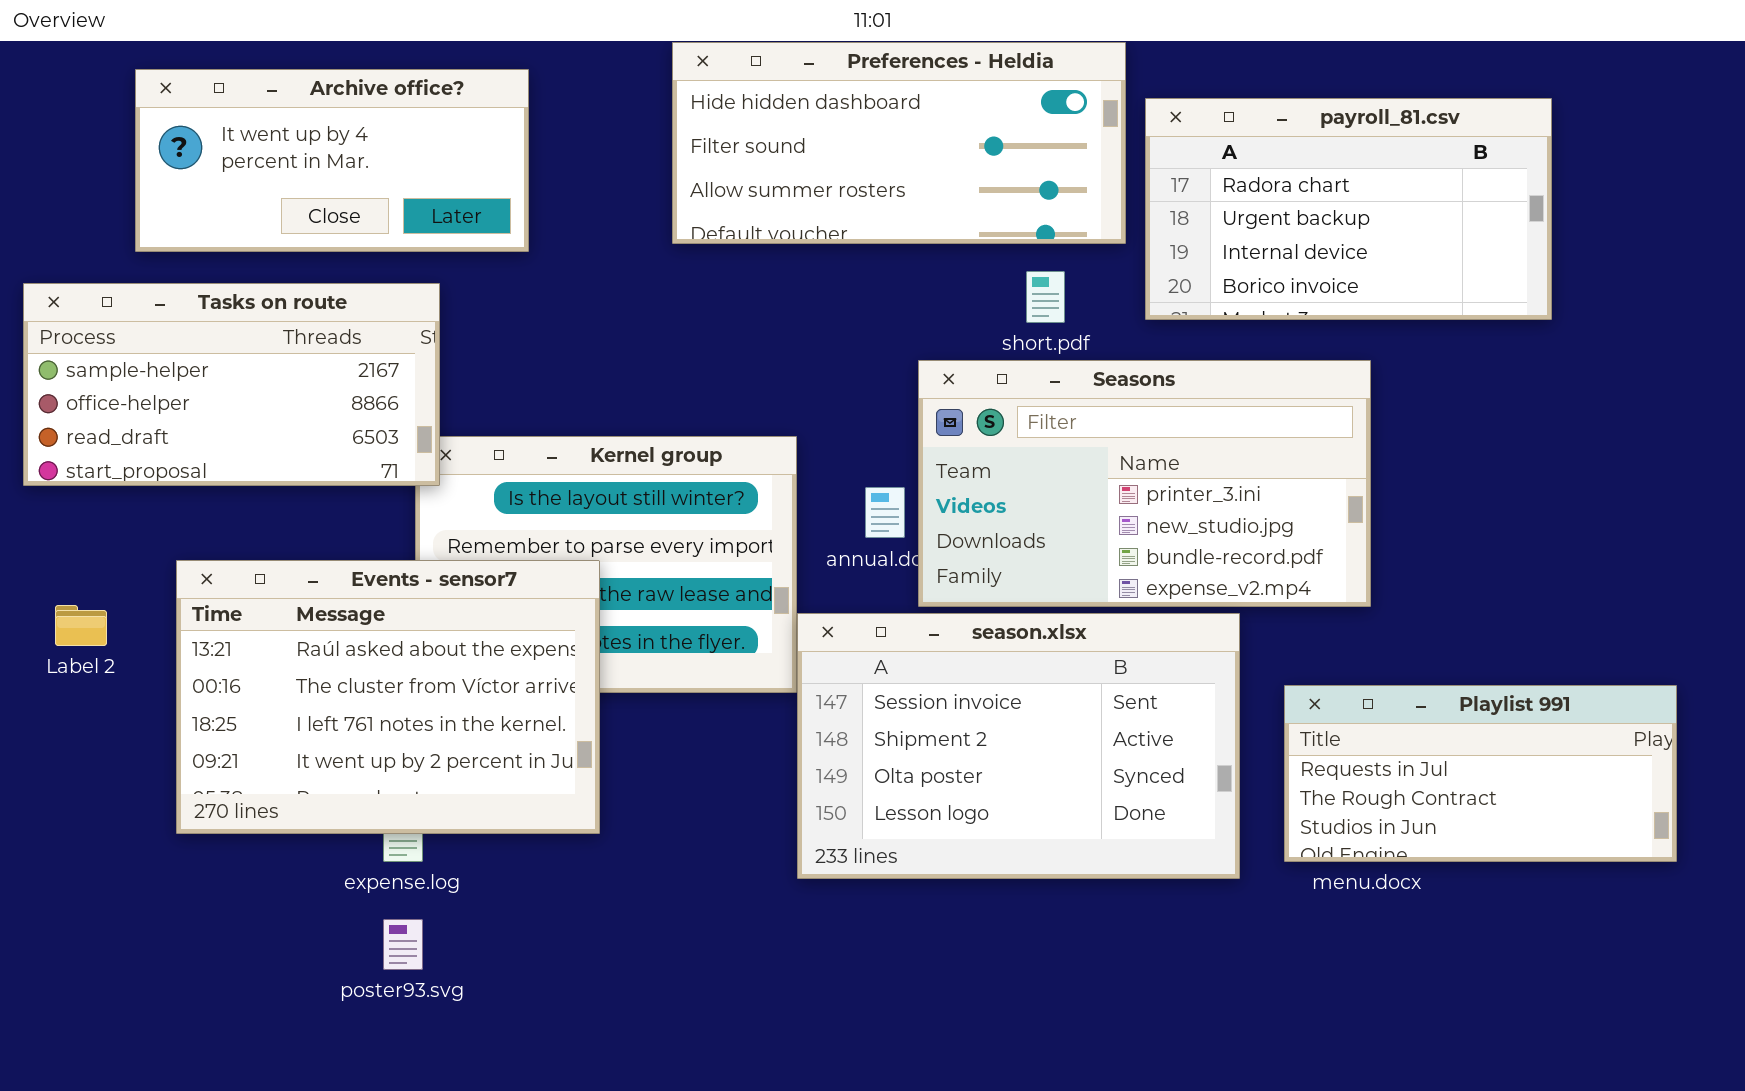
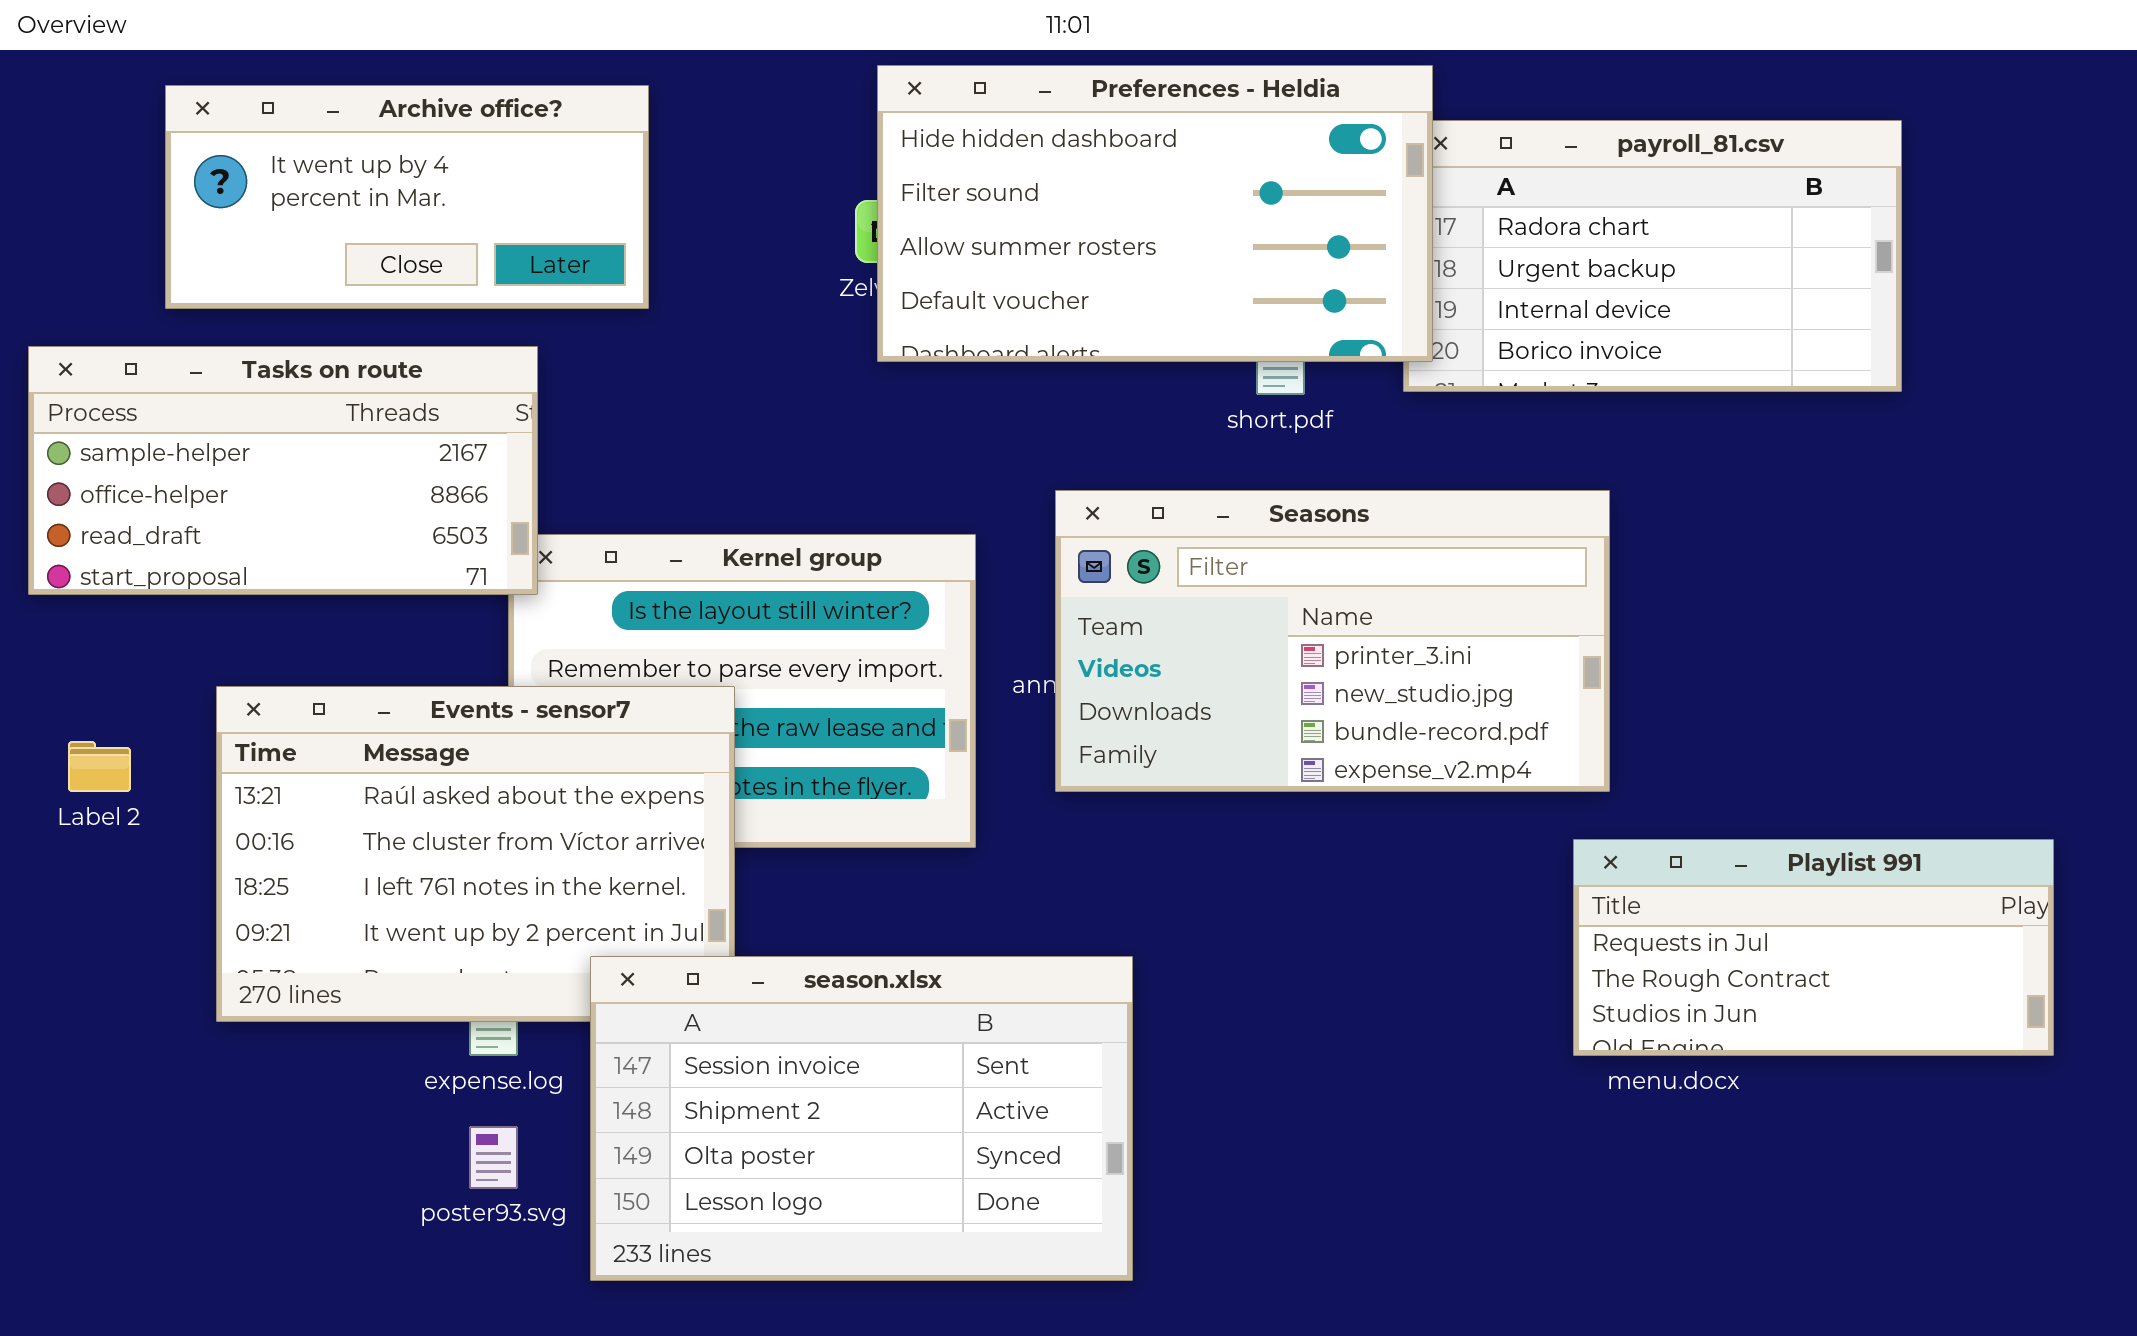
Preferences - Heldia: [672,42,1126,244] -> [877,65,1433,362], moved, resized
Seasons: [918,360,1371,607] -> [1055,490,1610,792], moved
season.xlsx: [797,613,1240,879] -> [590,956,1133,1281], moved

